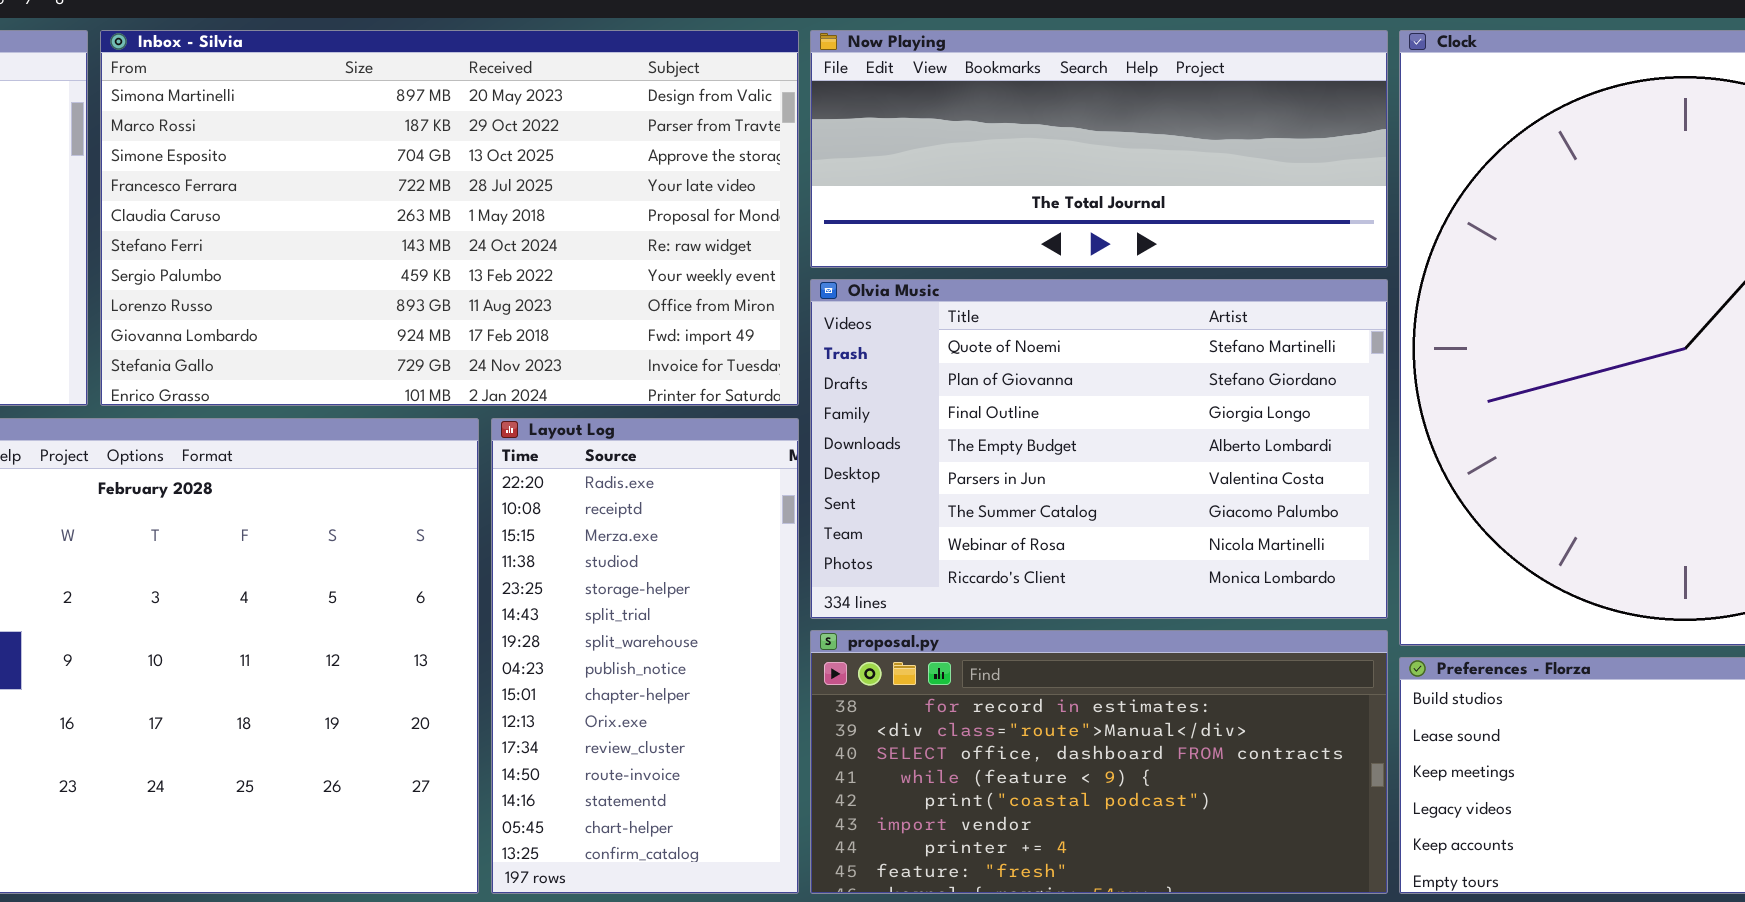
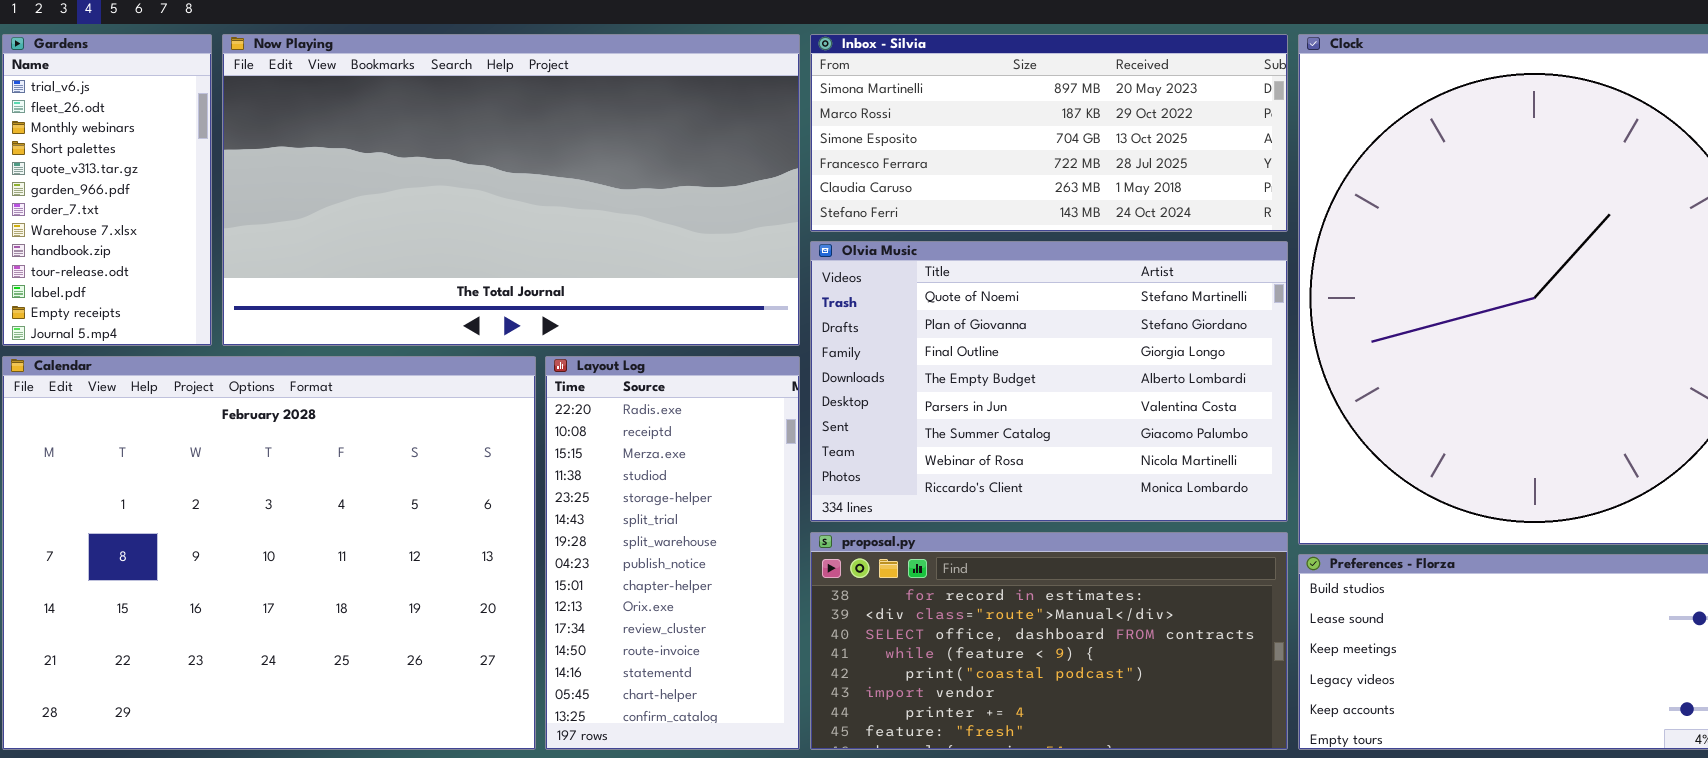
Inbox - Silvia: [100,30,799,406] -> [810,34,1288,232], moved, resized
Now Playing: [810,30,1388,268] -> [222,34,800,346], moved, resized

